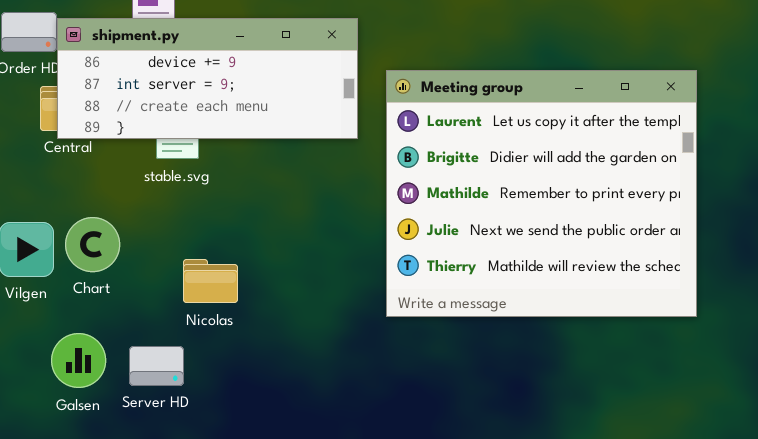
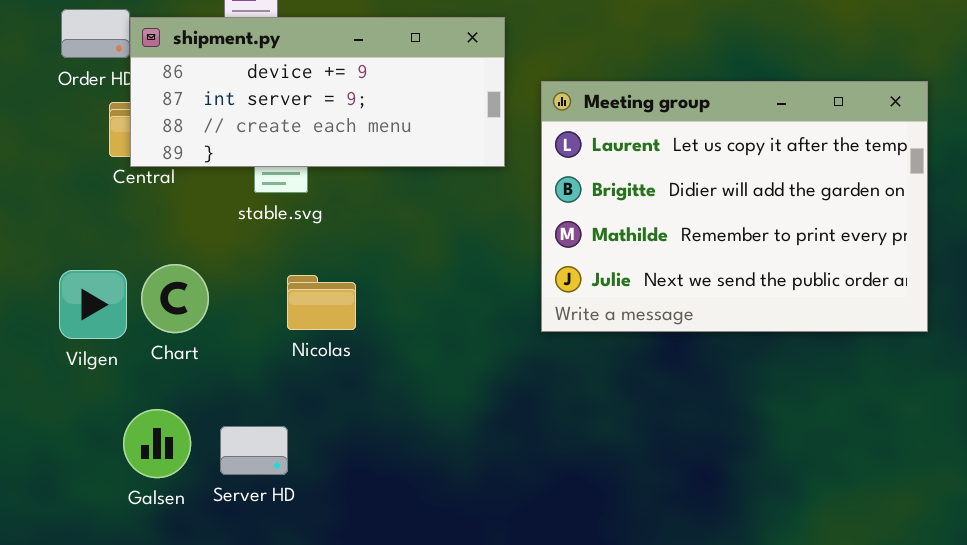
Meeting group: [386,70,697,317] -> [541,81,928,332], resized
Nicolas: [183,259,238,303] -> [287,275,356,330], moved

